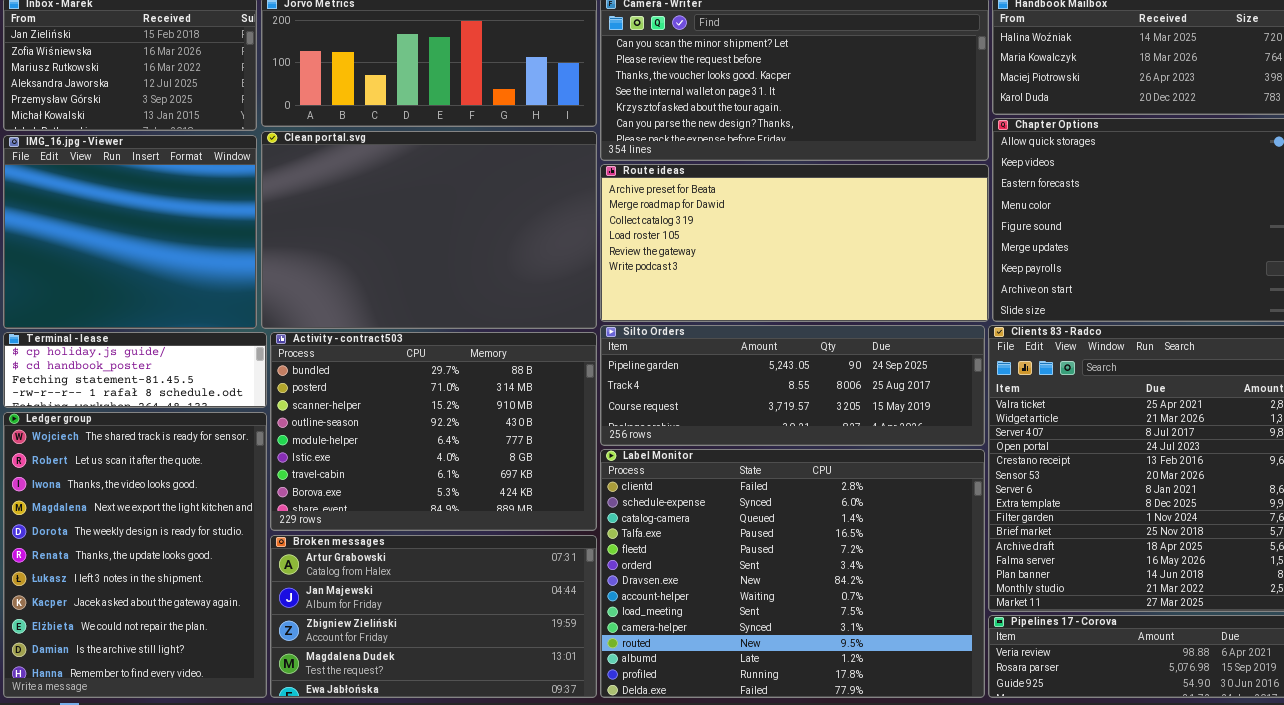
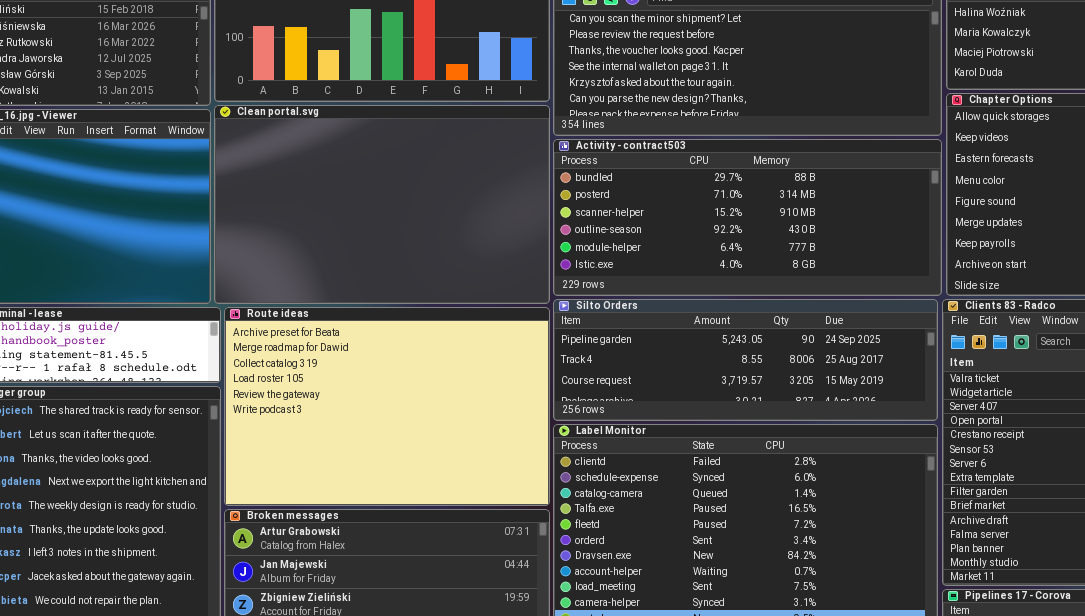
Route ideas: [600,164,989,322] -> [224,307,550,506], moved, resized
Activity - contract503: [270,332,597,531] -> [553,139,942,296], moved, resized

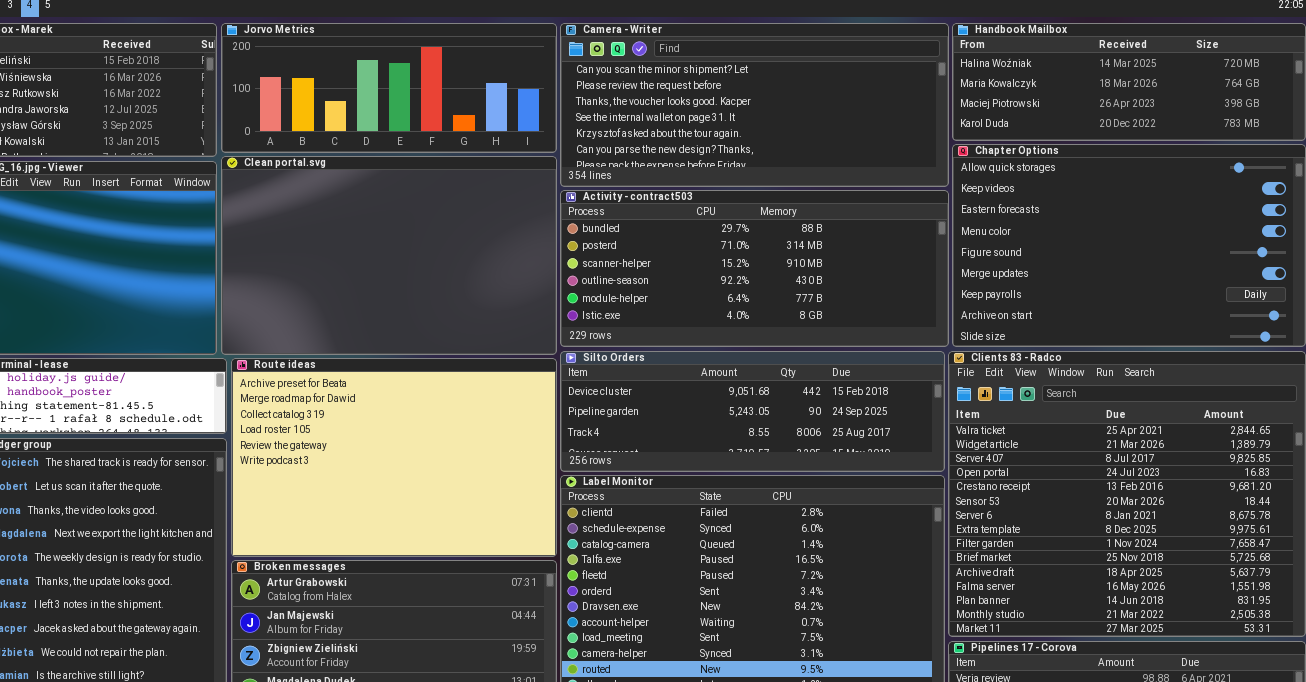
Silto Orders: [553,299,938,421] -> [560,351,945,472], scrolled up 1 row

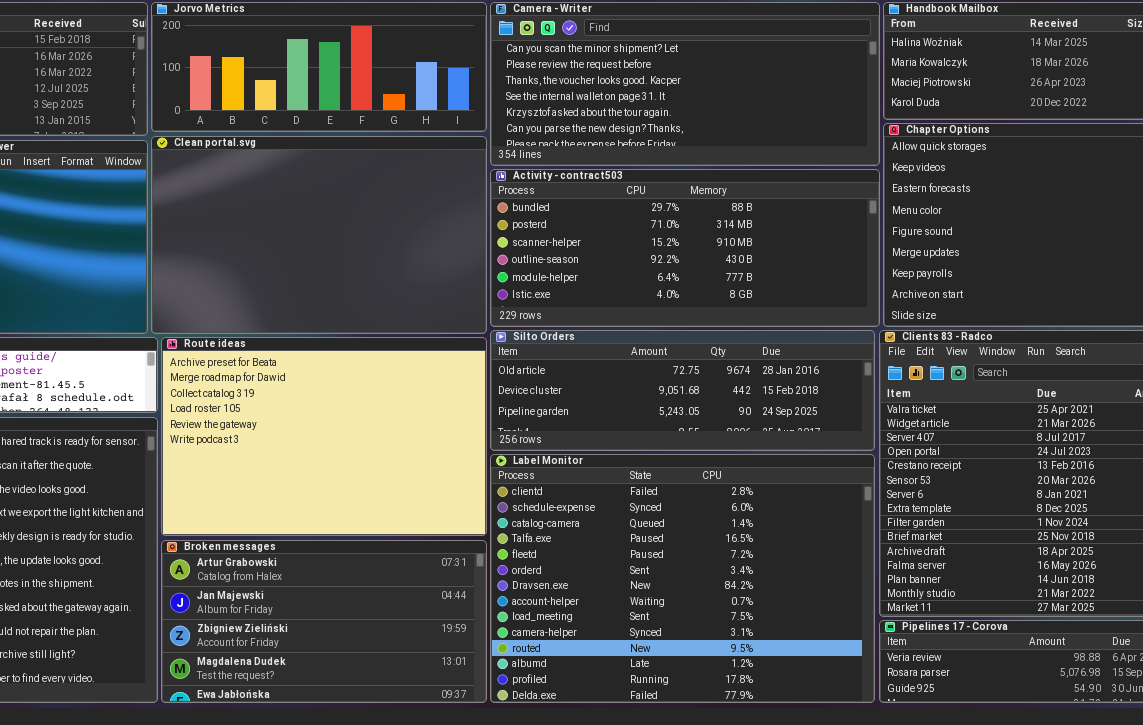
Silto Orders: [560,351,945,472] -> [490,330,875,451], scrolled up 1 row

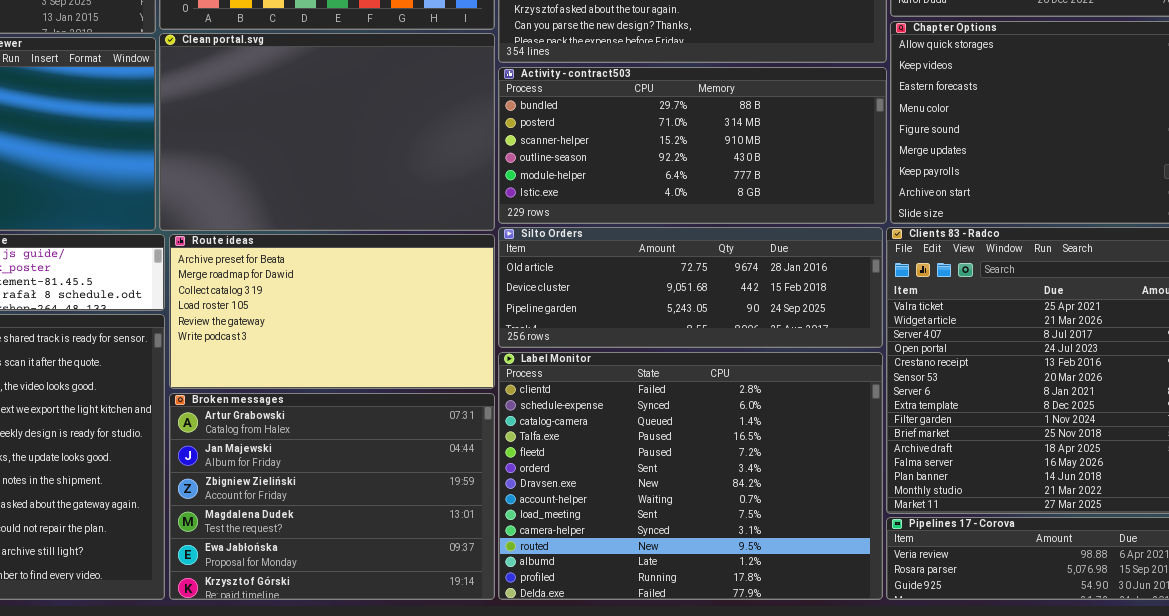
Route ideas: [161,337,487,536] -> [169,234,495,389], resized
Broken messages: [161,540,487,703] -> [169,393,495,600], resized

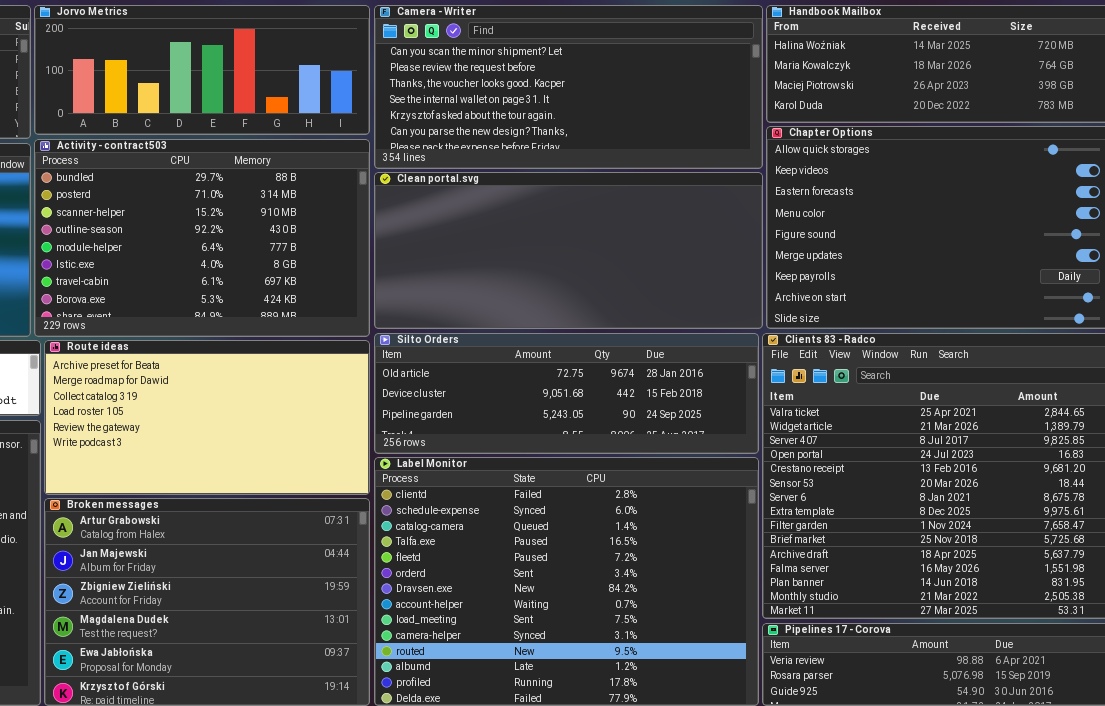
Clean portal.svg: [159,33,495,231] -> [374,172,763,329], moved, resized
Activity - contract503: [498,67,887,224] -> [34,139,370,337], moved, resized

